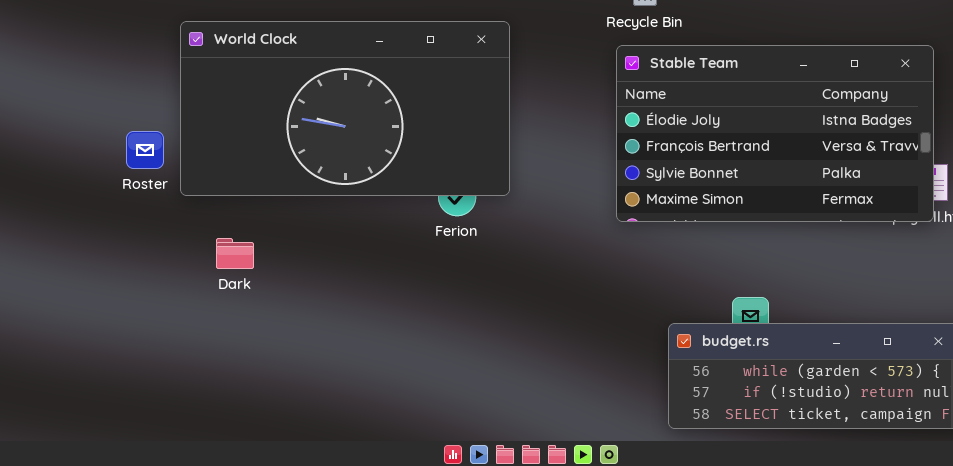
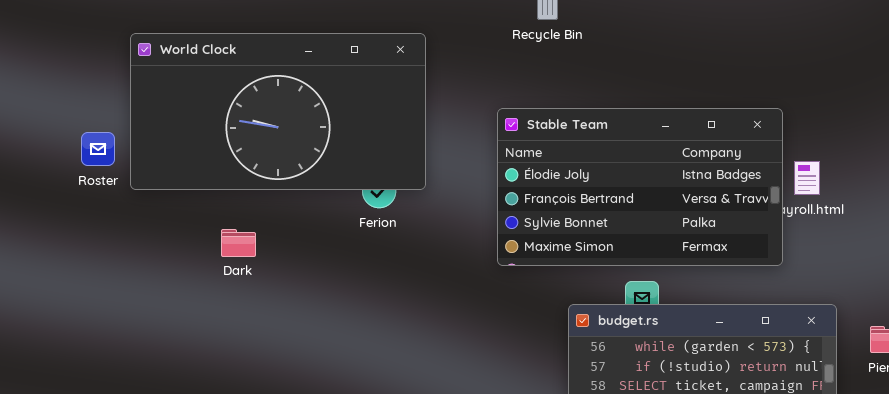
Stable Team: [616,45,934,222] -> [497,108,783,266], moved
Dark: [216,238,254,269] -> [221,229,256,257], moved

